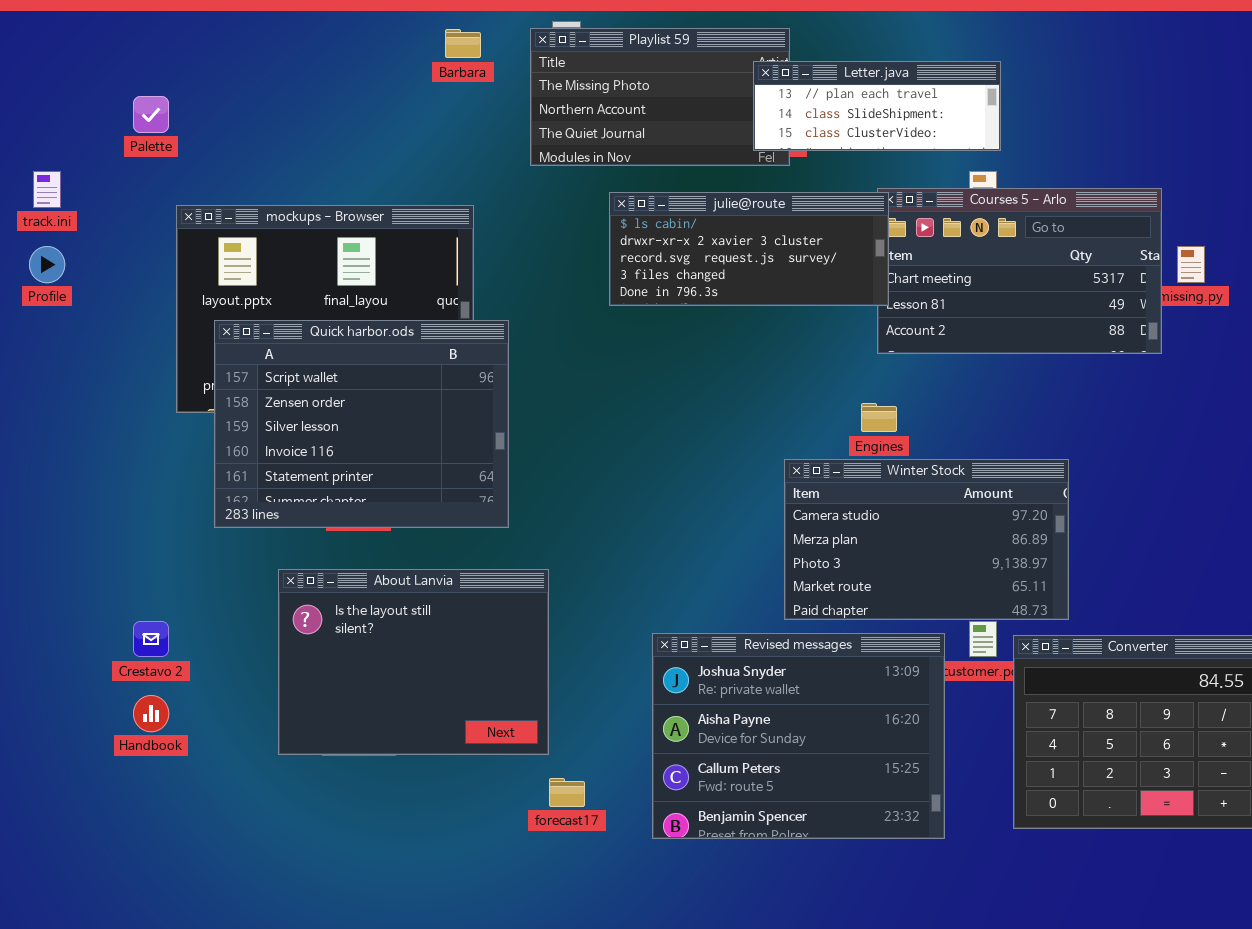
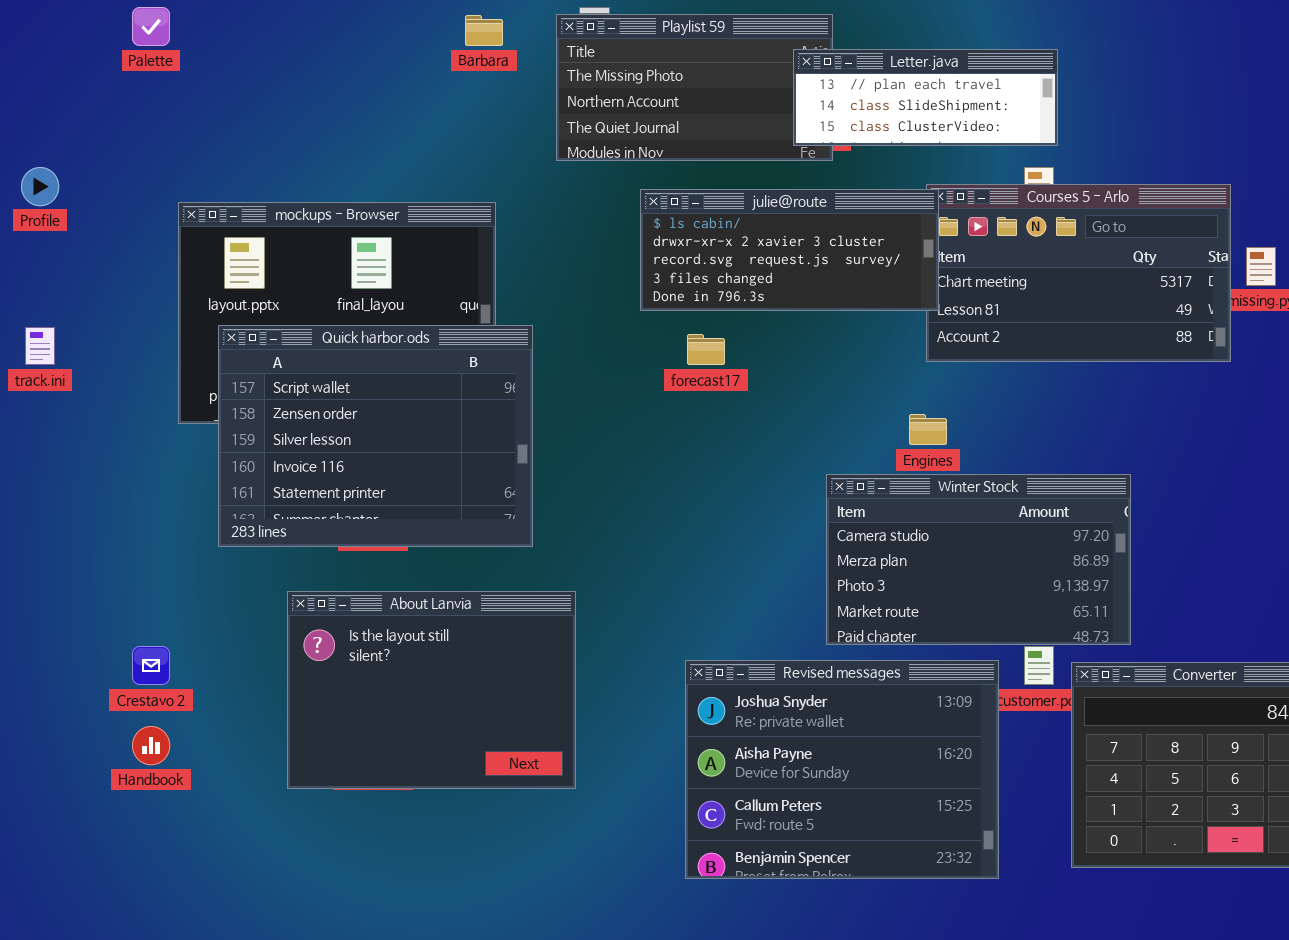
Palette: [133,96,169,133] -> [132,7,170,46], moved
track.ini: [33,171,61,208] -> [25,327,55,365], moved
Profile: [29,246,65,283] -> [21,167,59,206], moved
forecast17: [549,778,585,807] -> [687,334,725,365], moved

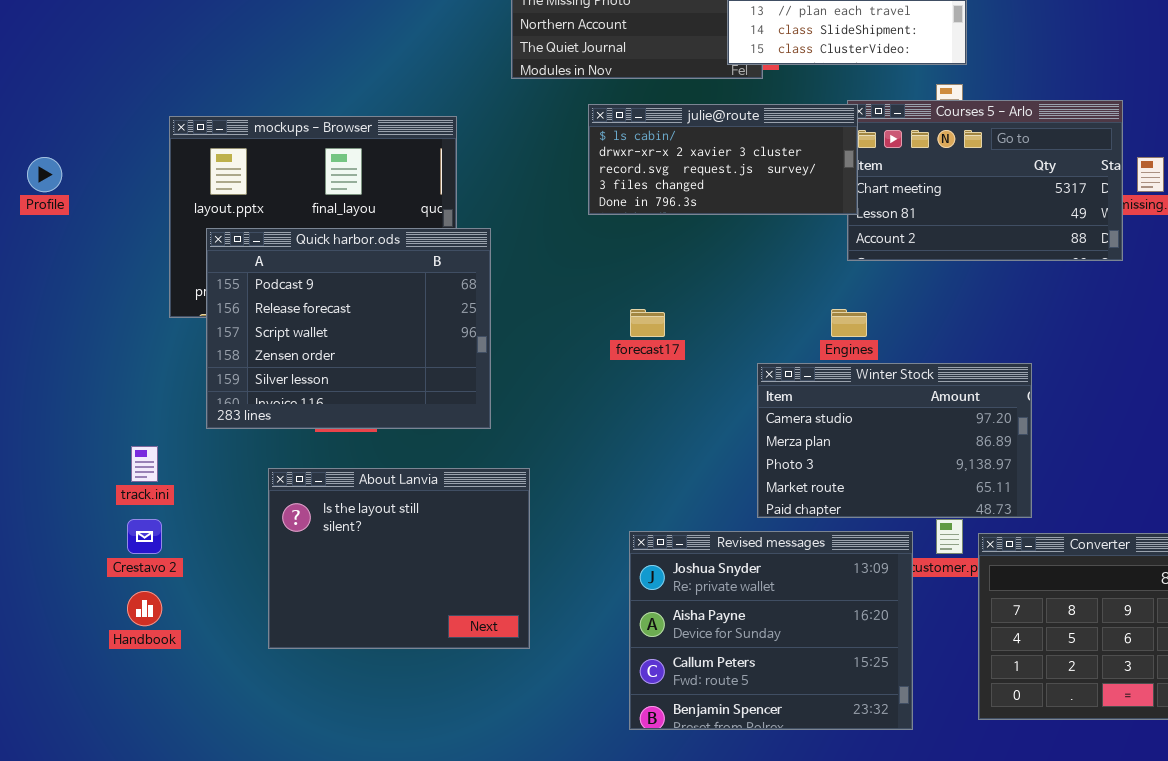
Profile: [21,167,59,206] -> [27,157,62,192], moved
Quick harbor.ods: [218,325,533,547] -> [206,228,491,429], scrolled up 2 rows
track.ini: [25,327,55,365] -> [131,446,158,482], moved
forecast17: [687,334,725,365] -> [630,309,665,337], moved

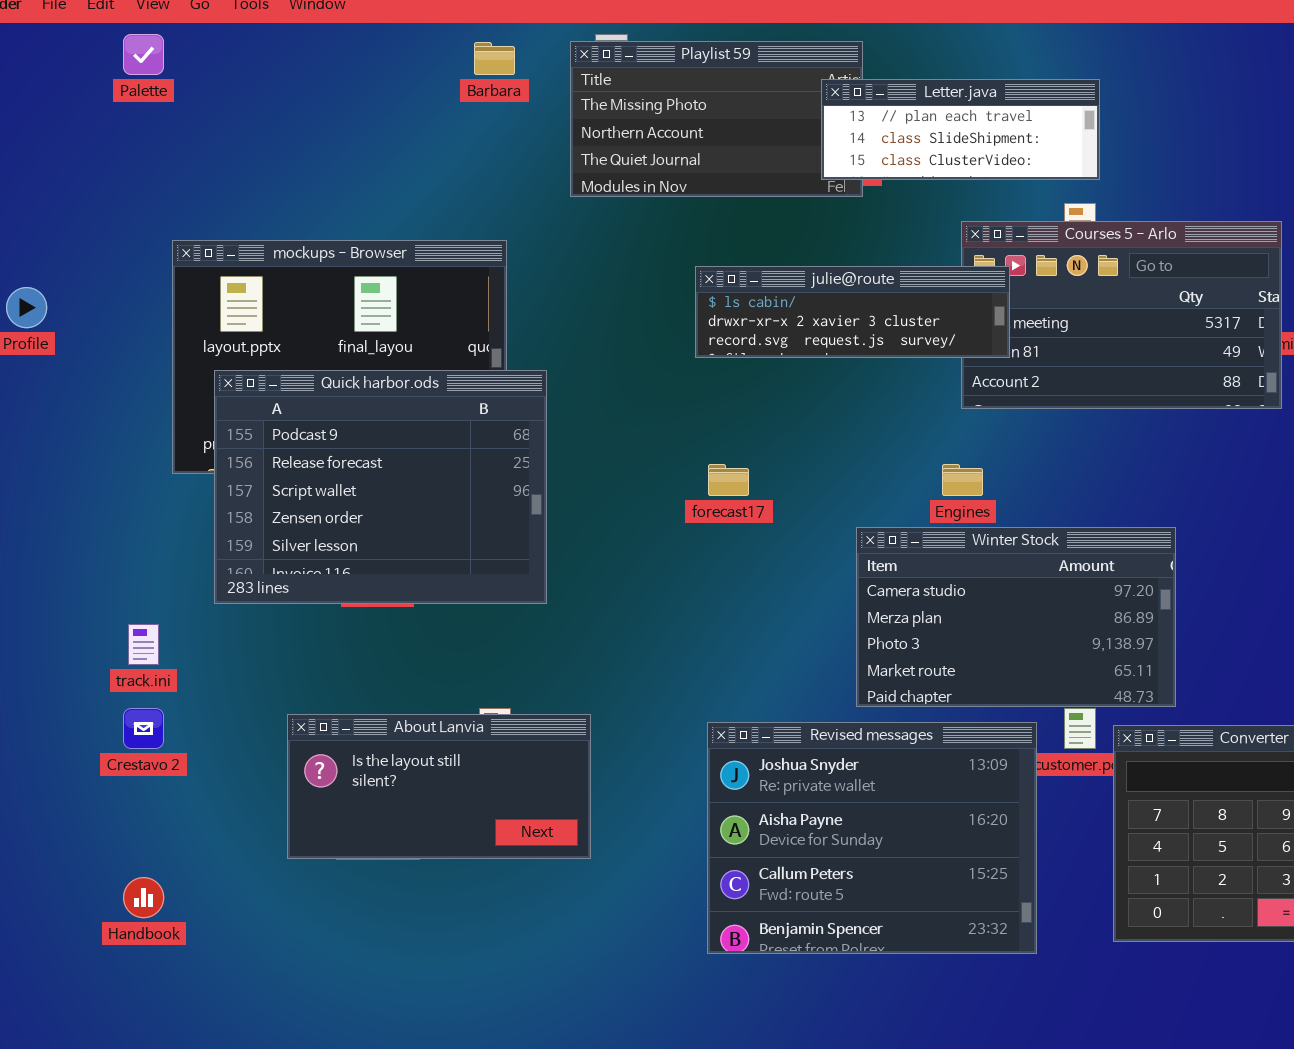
julie@route: [588,104,858,215] -> [695,266,1010,358], moved, resized
About Lanvia: [268,468,530,649] -> [287,714,591,859], resized
Handbook: [127,591,162,626] -> [123,877,164,918], moved

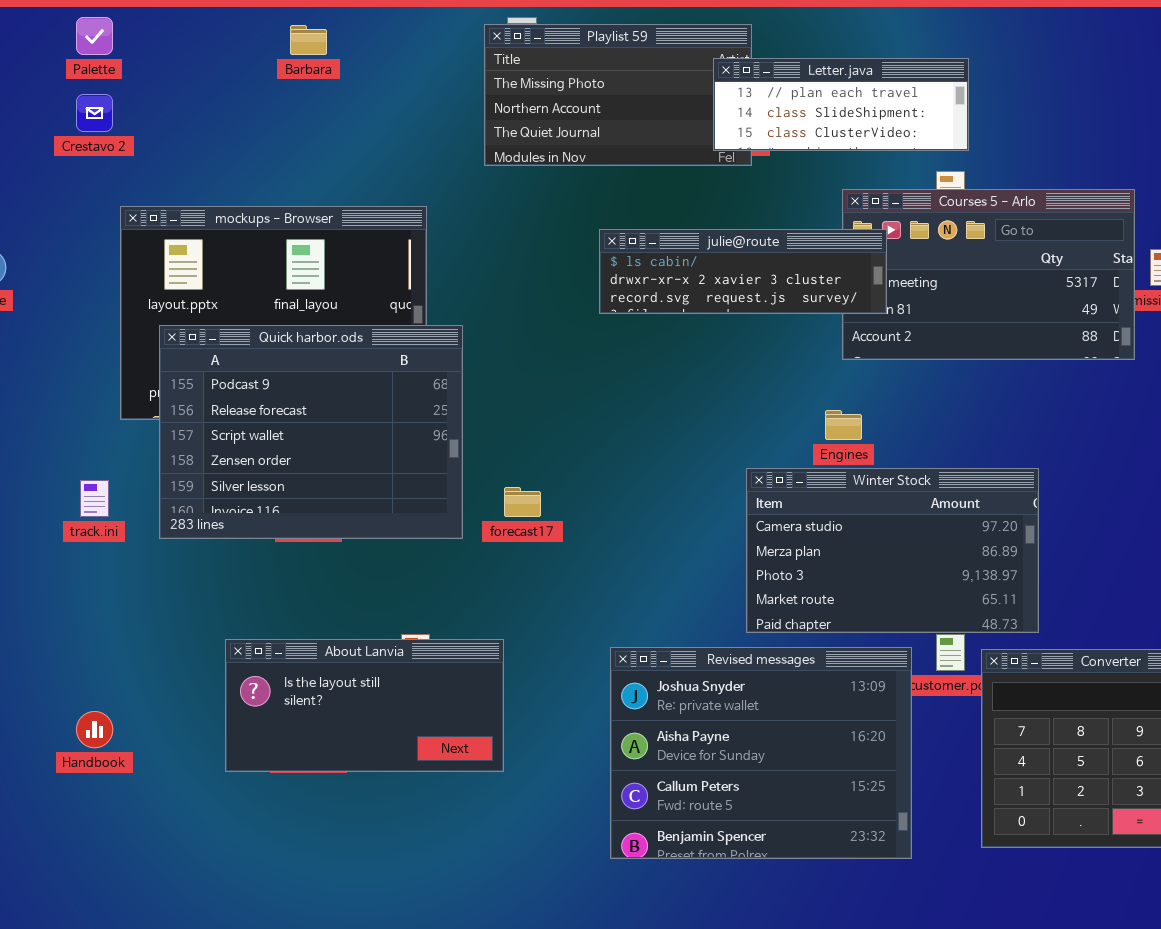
Barbara: [474,42,515,75] -> [290,25,327,55], moved
forecast17: [708,464,749,496] -> [504,487,541,517], moved
track.ini: [128,624,159,665] -> [80,480,109,517], moved
Crestavo 2: [123,708,164,749] -> [76,94,113,132], moved
Handbook: [123,877,164,918] -> [76,711,113,748], moved

